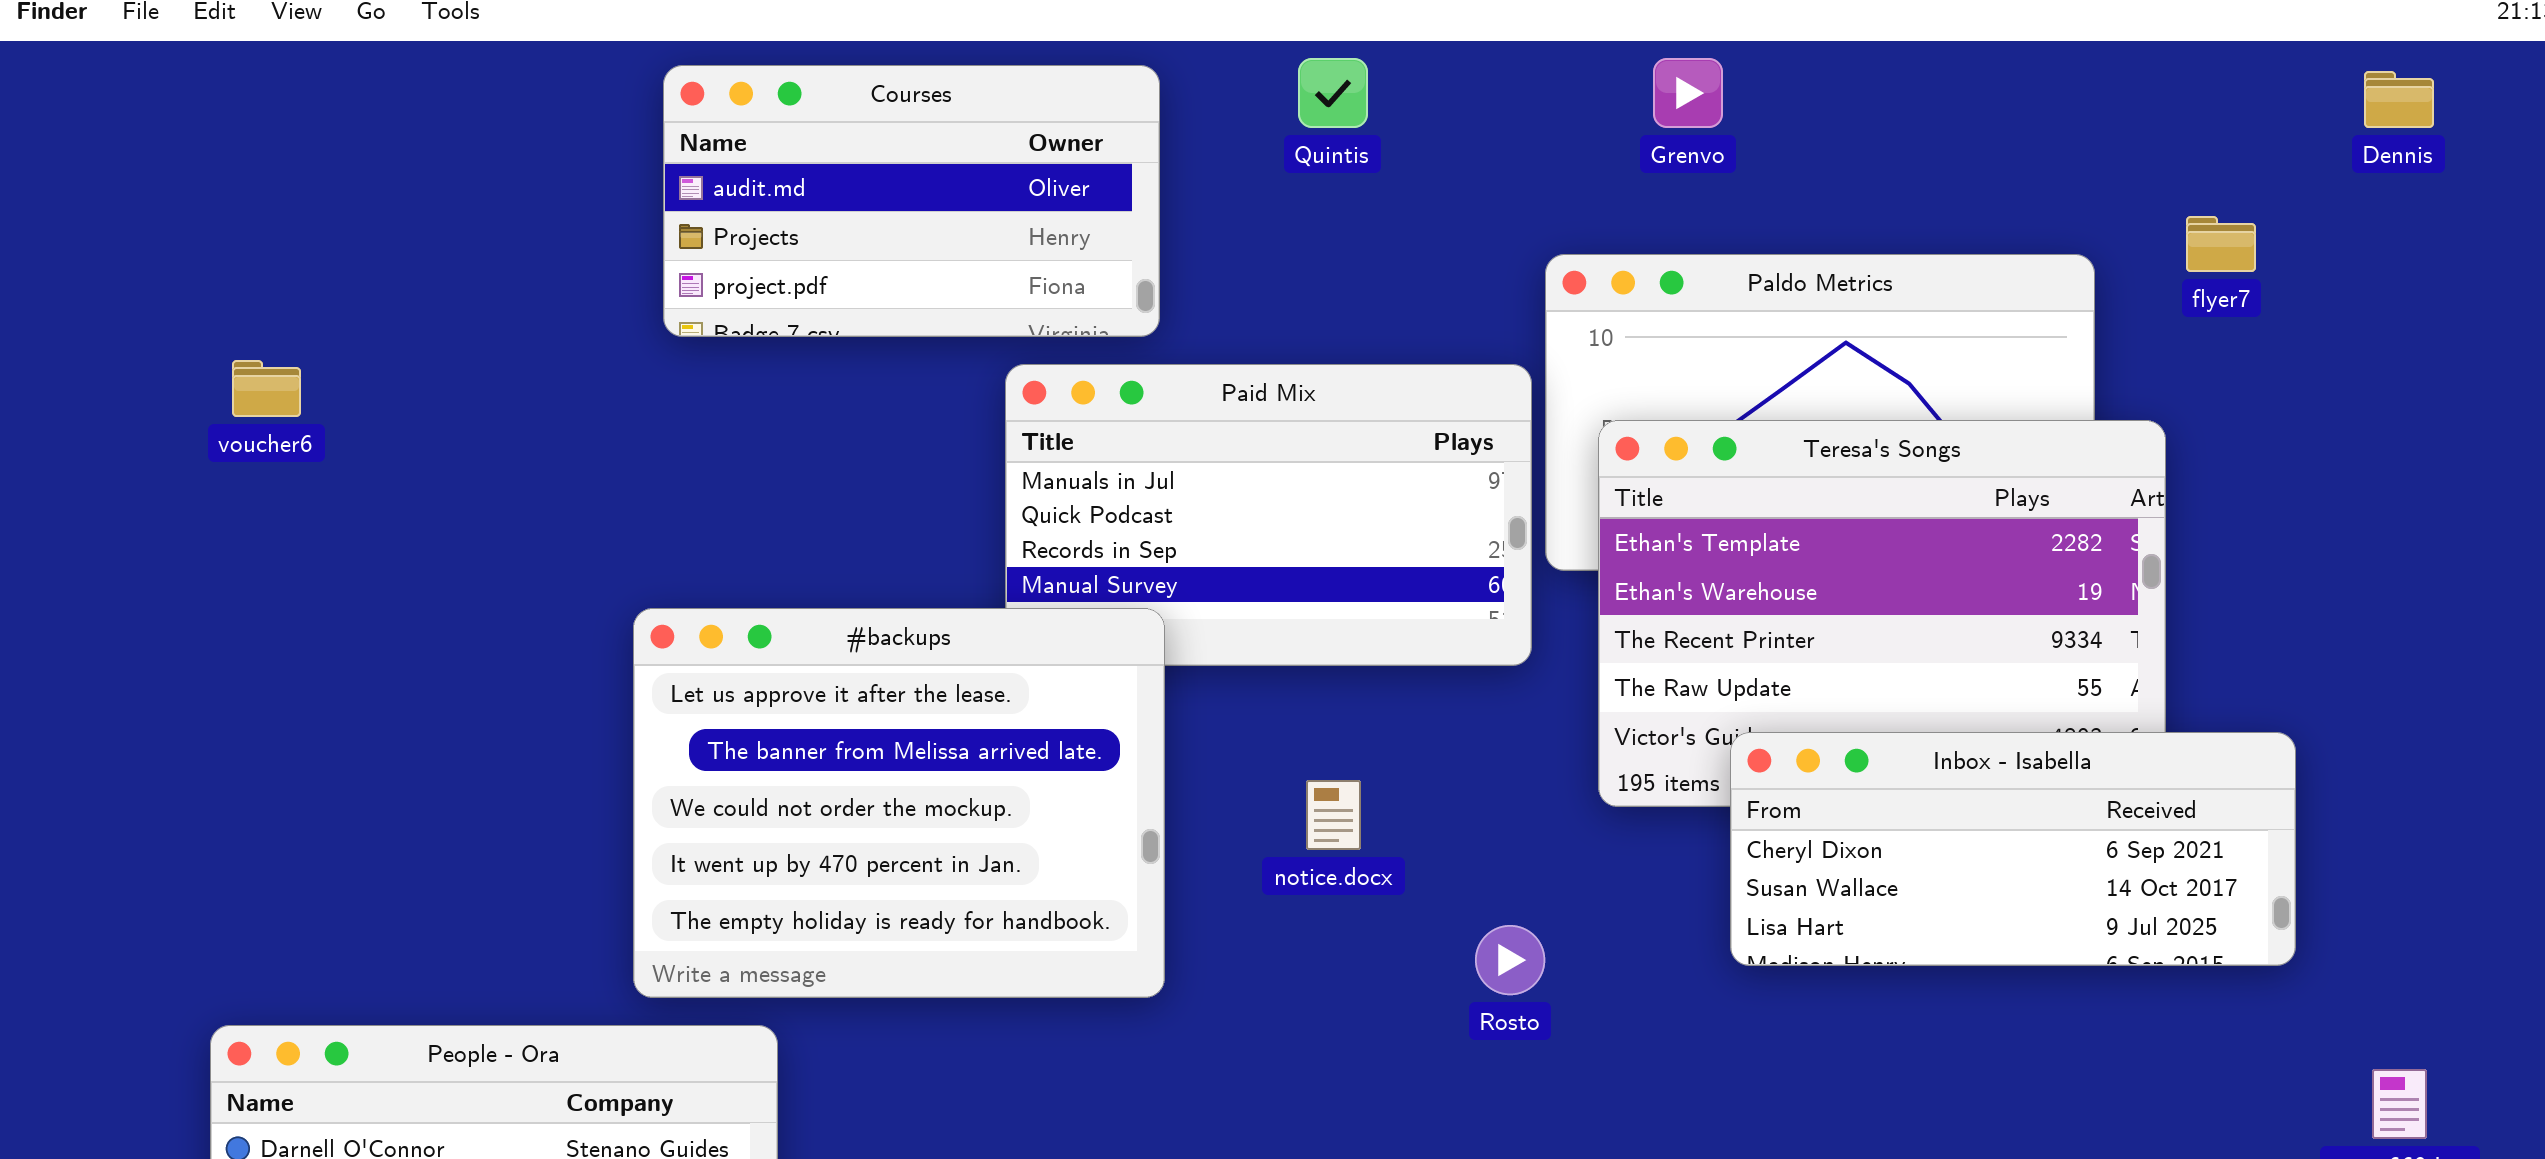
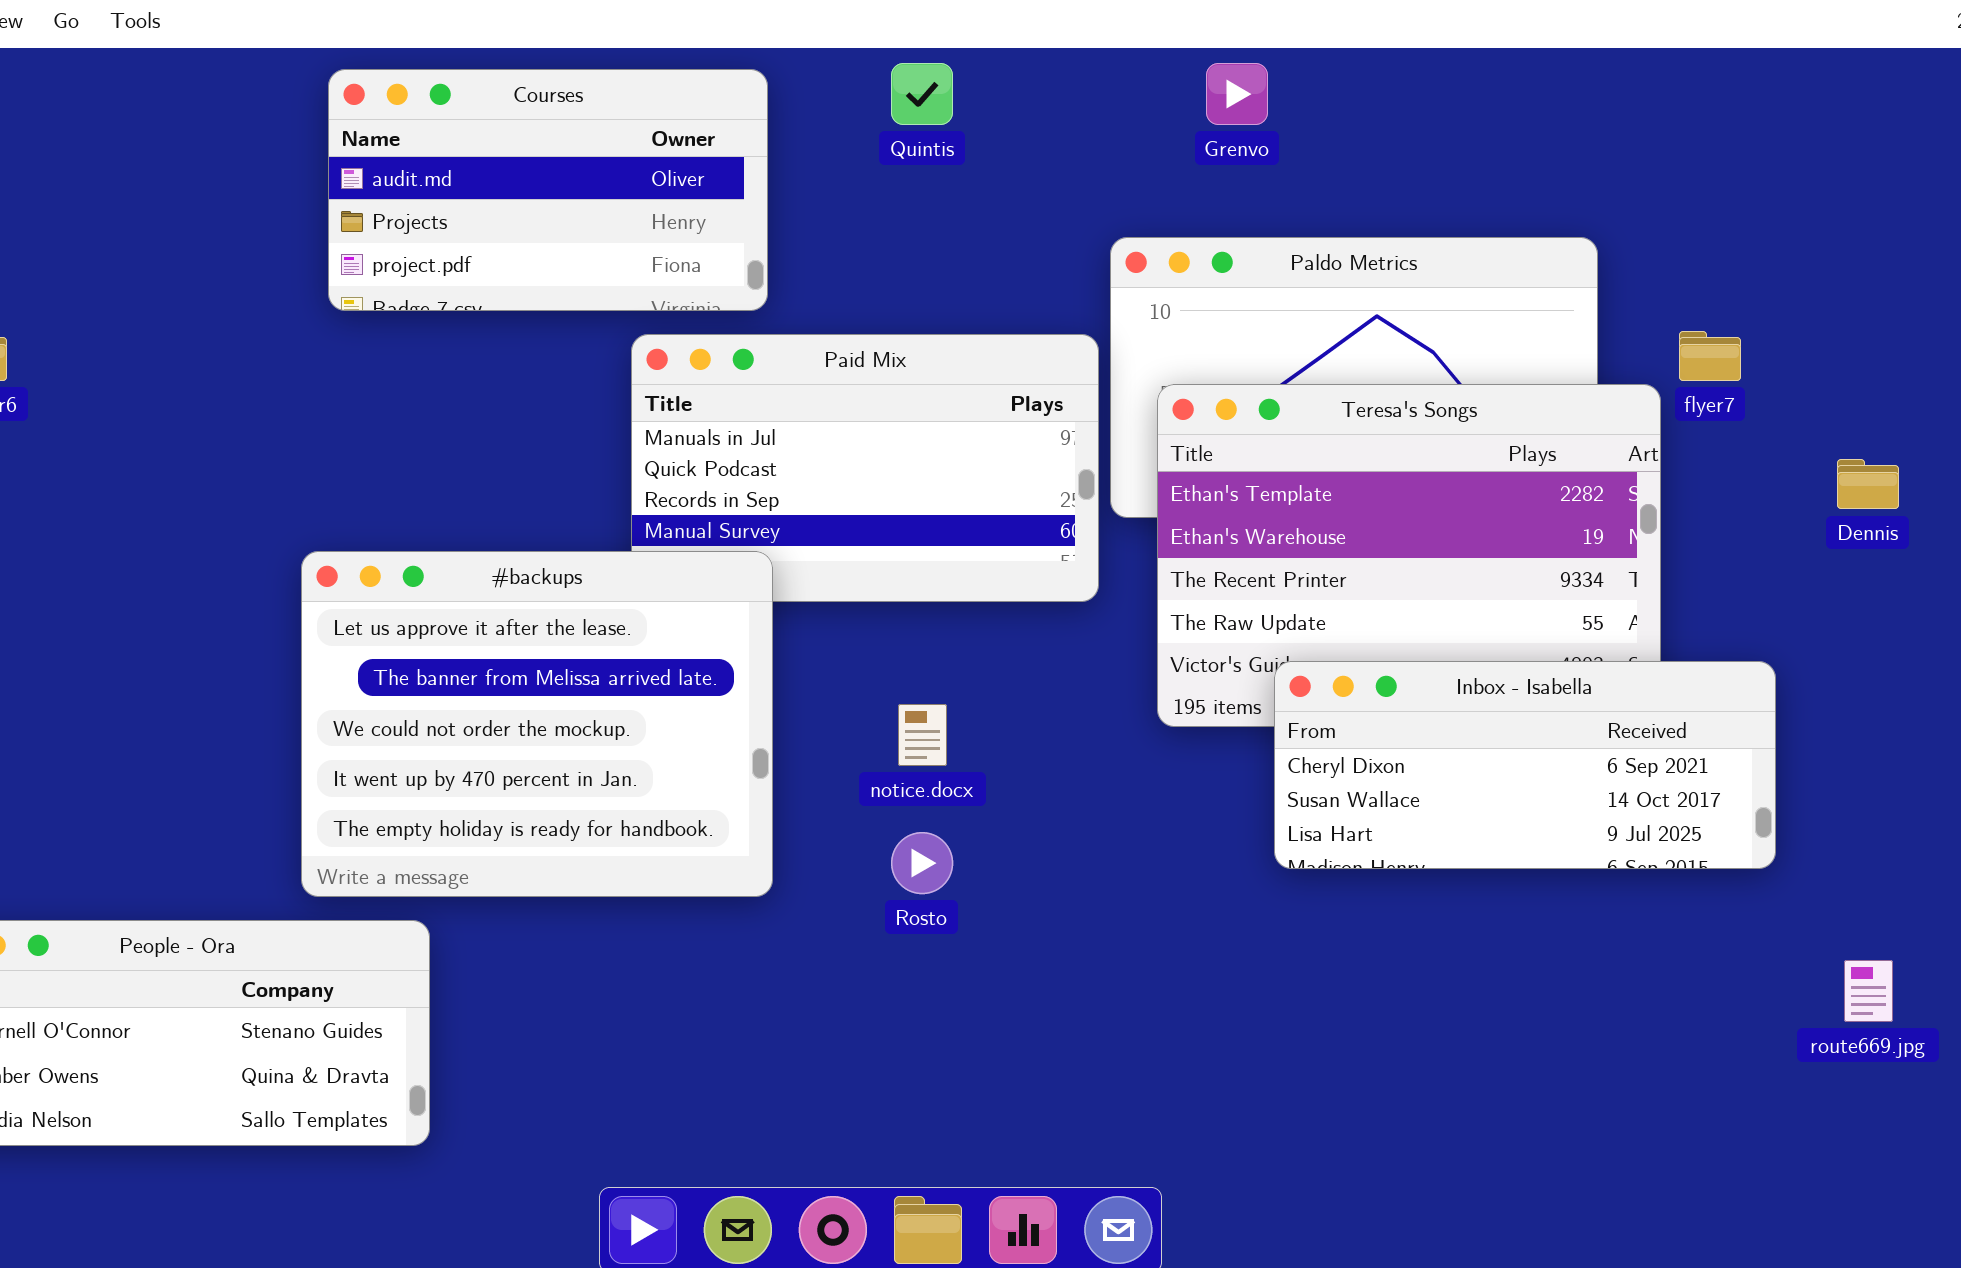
Dennis: [2364,71,2434,128] -> [1837,459,1899,509], moved
flyer7: [2186,216,2256,272] -> [1679,331,1741,381], moved
Rosto: [1475,925,1545,995] -> [891,832,953,894], moved

